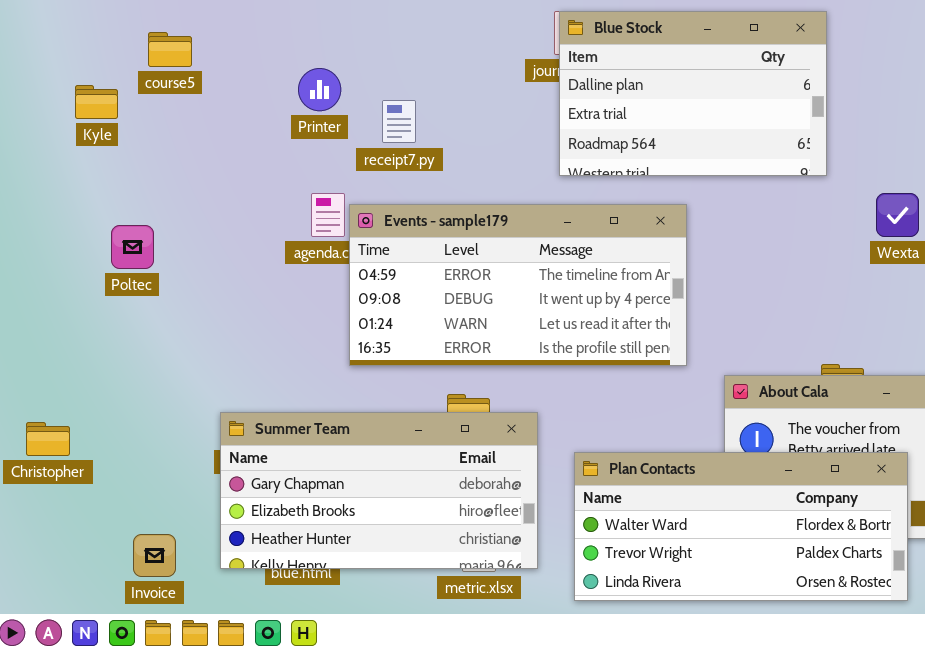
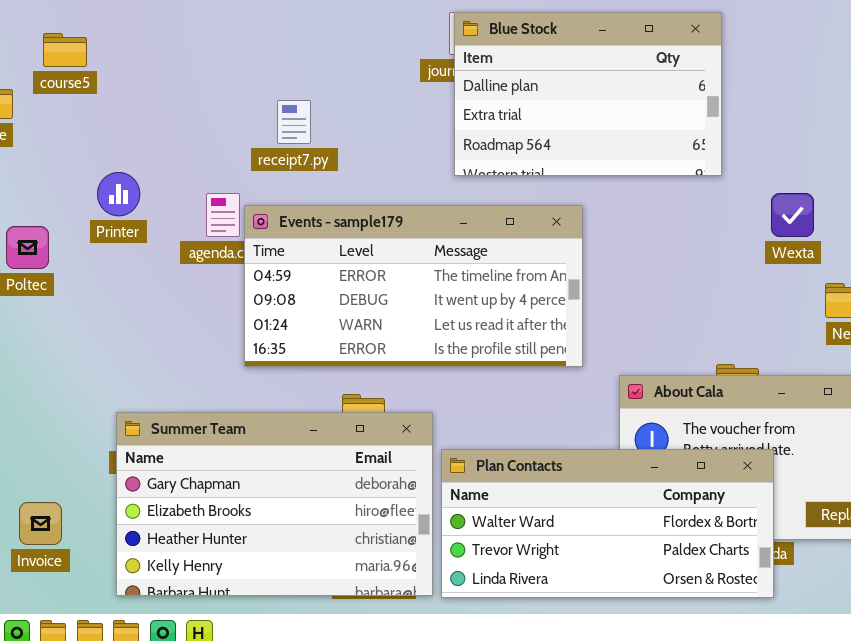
Printer: [298,68,341,111] -> [97,172,140,216], moved
Summer Team: [220,412,538,569] -> [116,412,433,596], resized
Plan Contacts: [574,452,908,601] -> [441,449,774,598], moved
Invoice: [133,534,176,577] -> [19,502,62,545], moved

